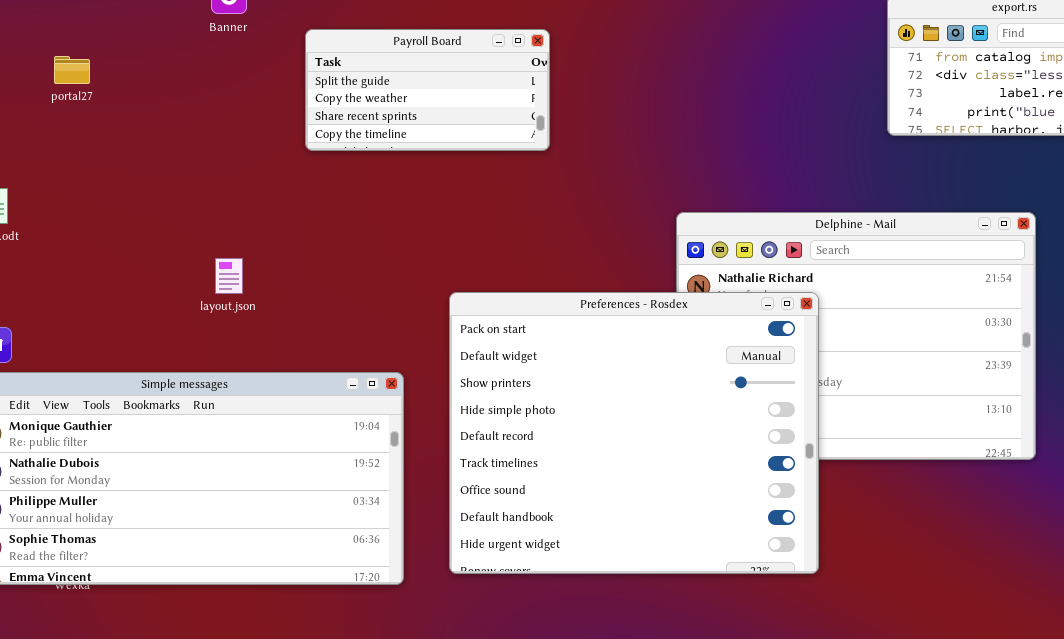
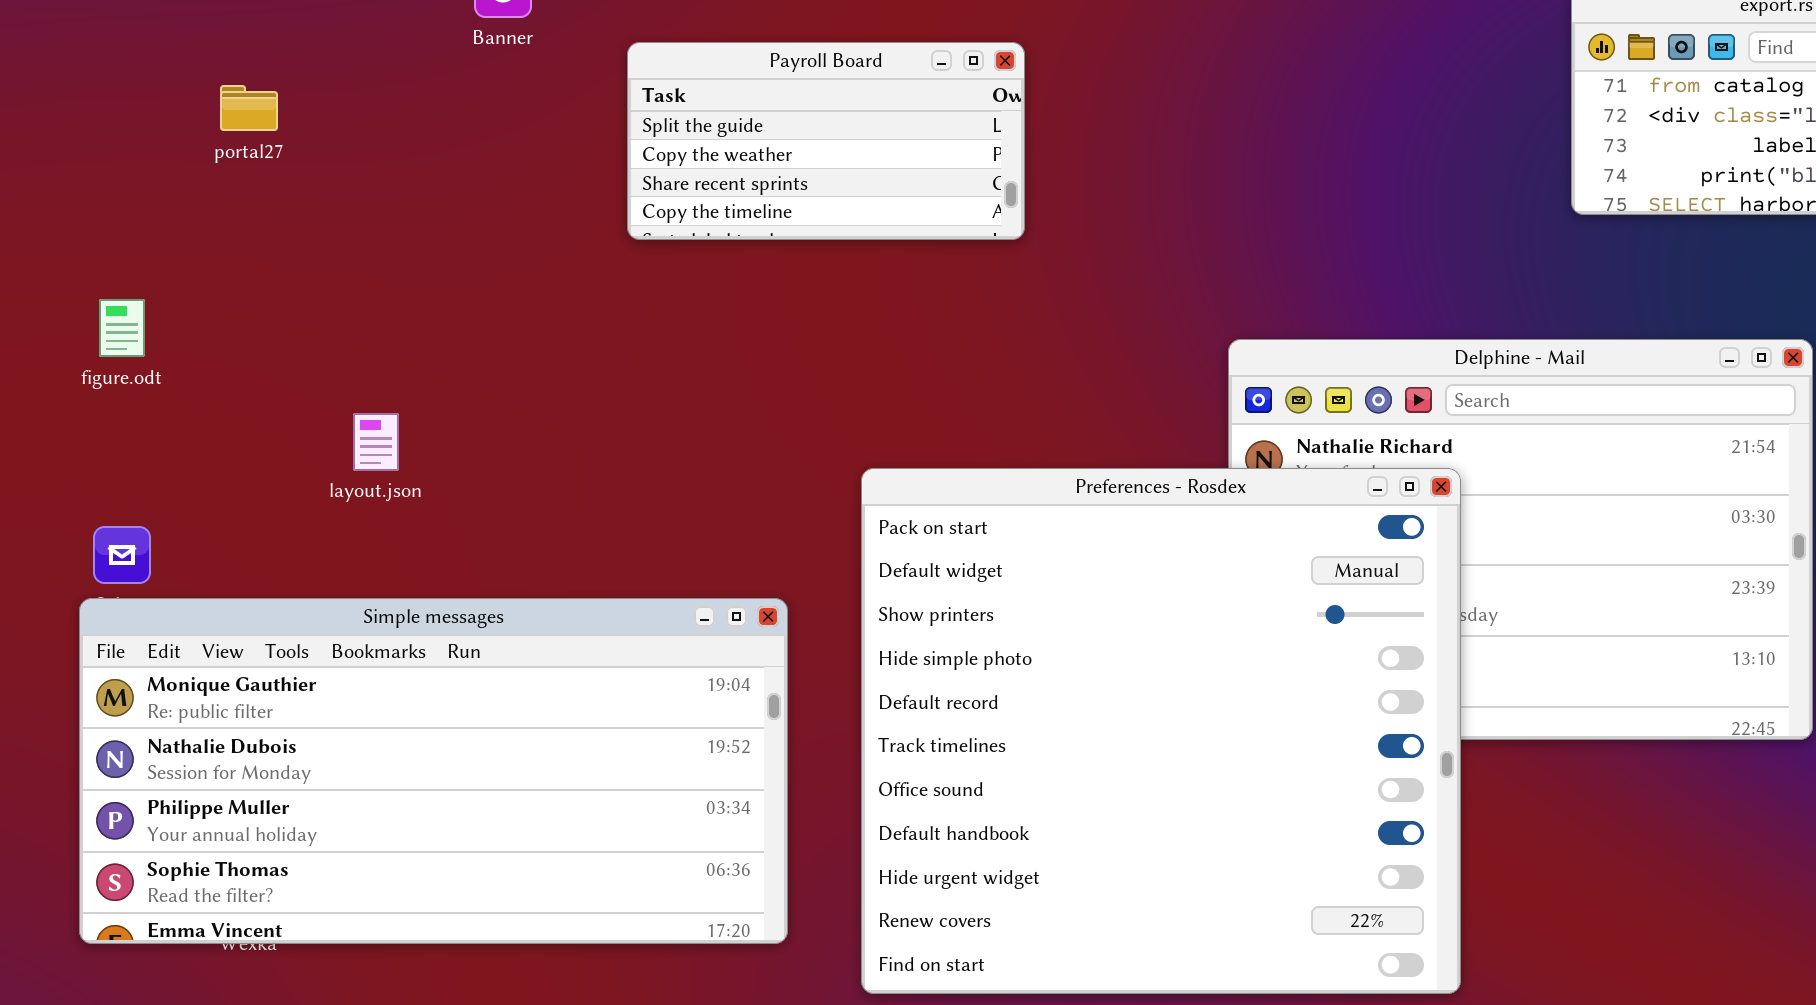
layout.json: [215,258,243,294] -> [353,413,399,471], moved
Preferences - Rosdex: [449,292,819,574] -> [861,468,1461,994], resized

